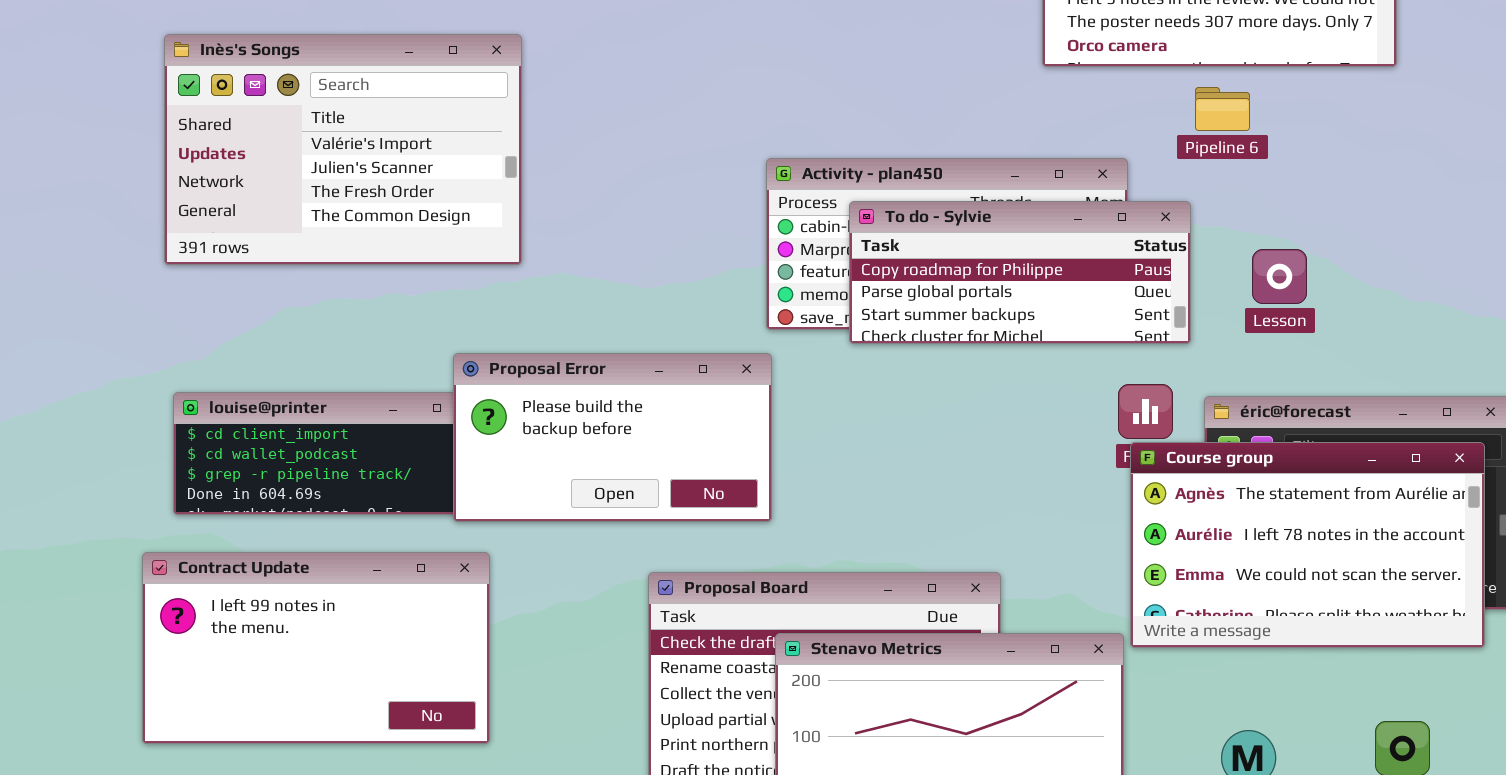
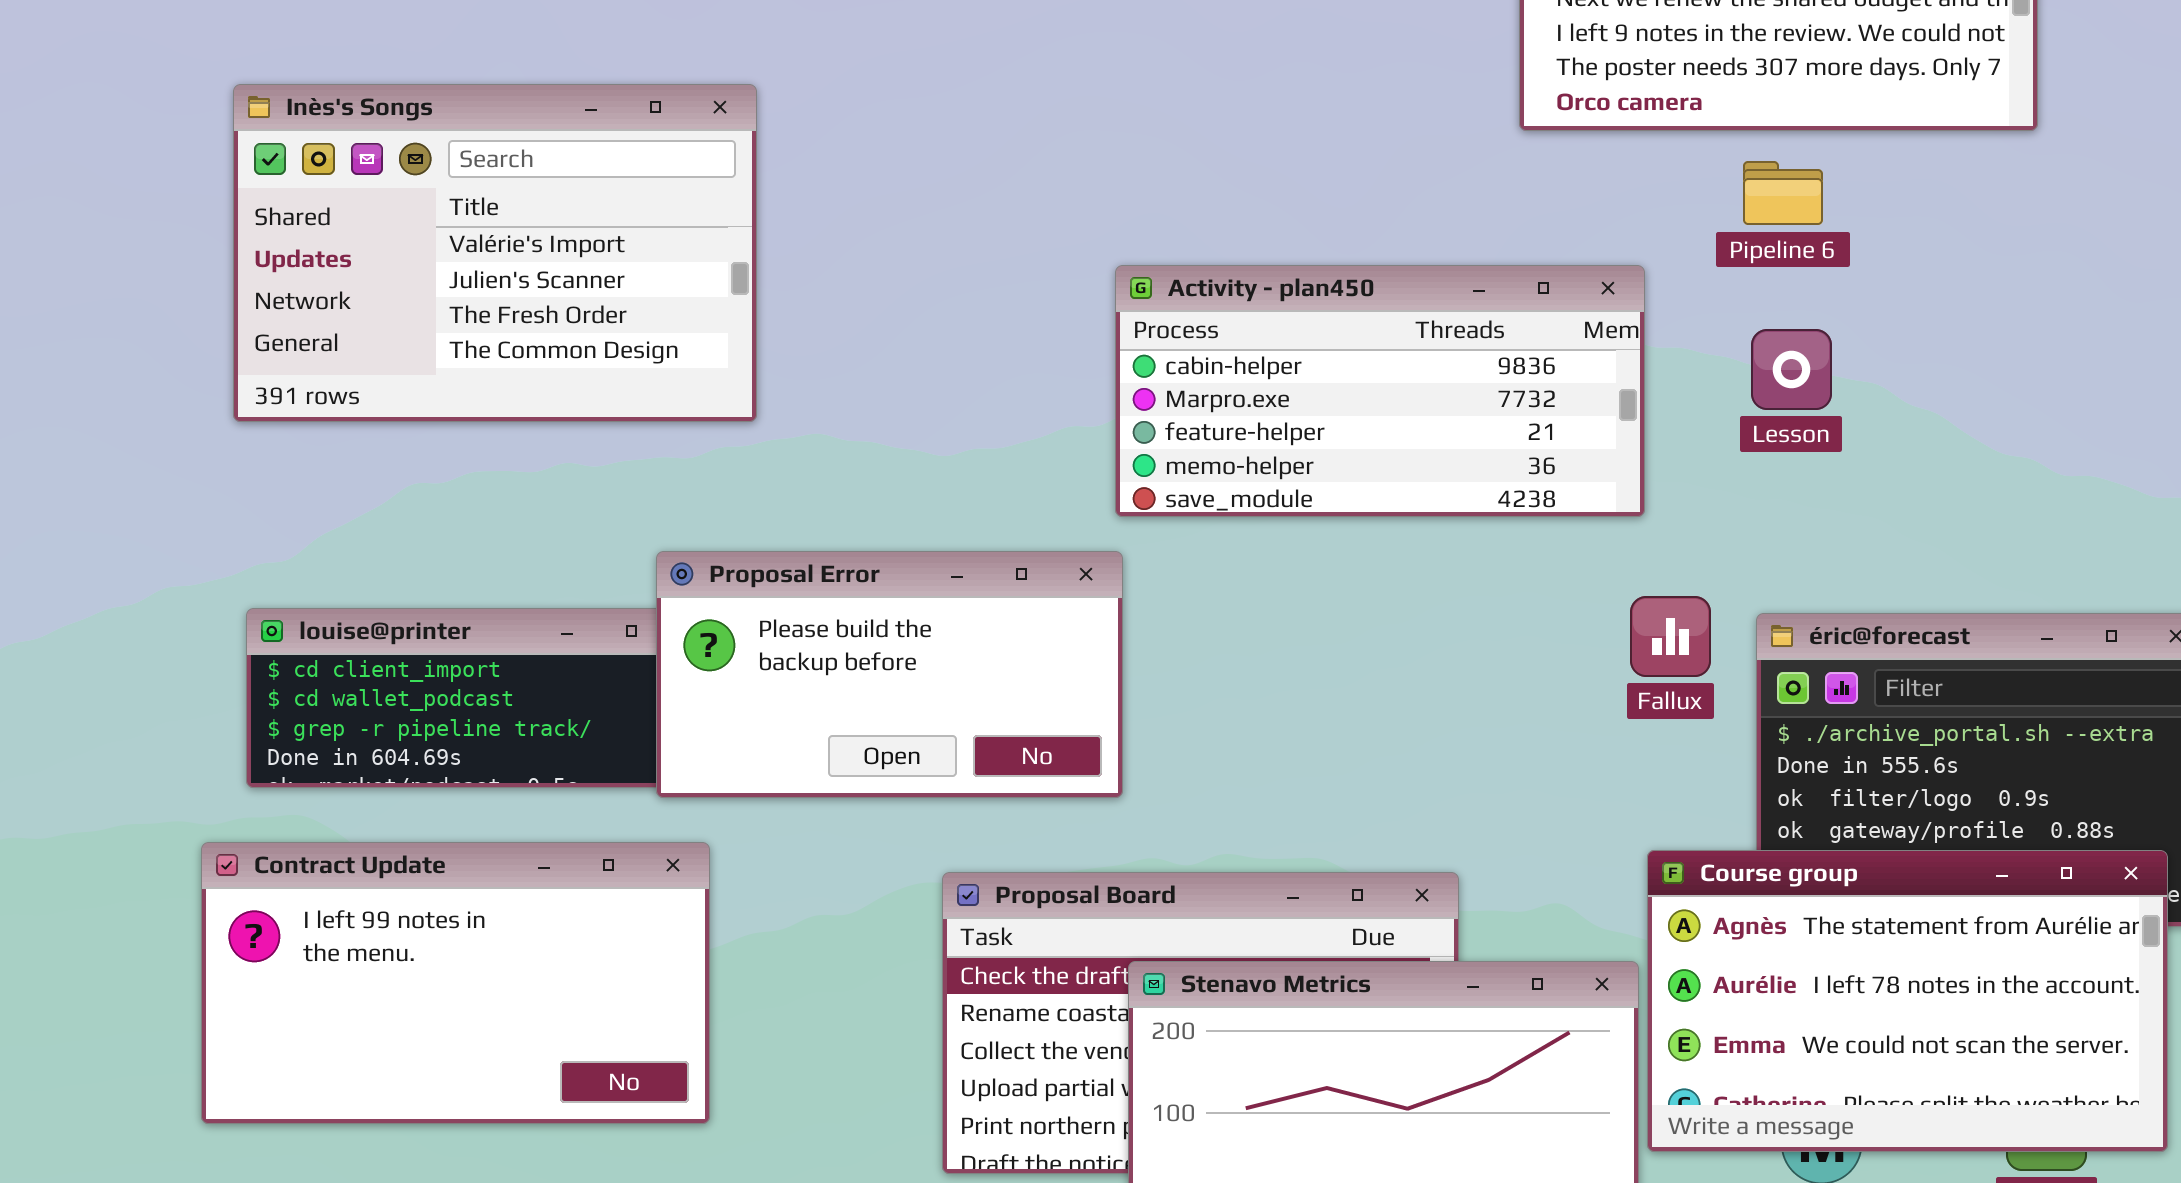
To do - Sylvie: [849,201,1191,344] -> none, closed
Lesson: [1252,249,1307,304] -> [1751,329,1832,410], moved
Course group: [1130,442,1485,648] -> [1647,850,2168,1152], moved

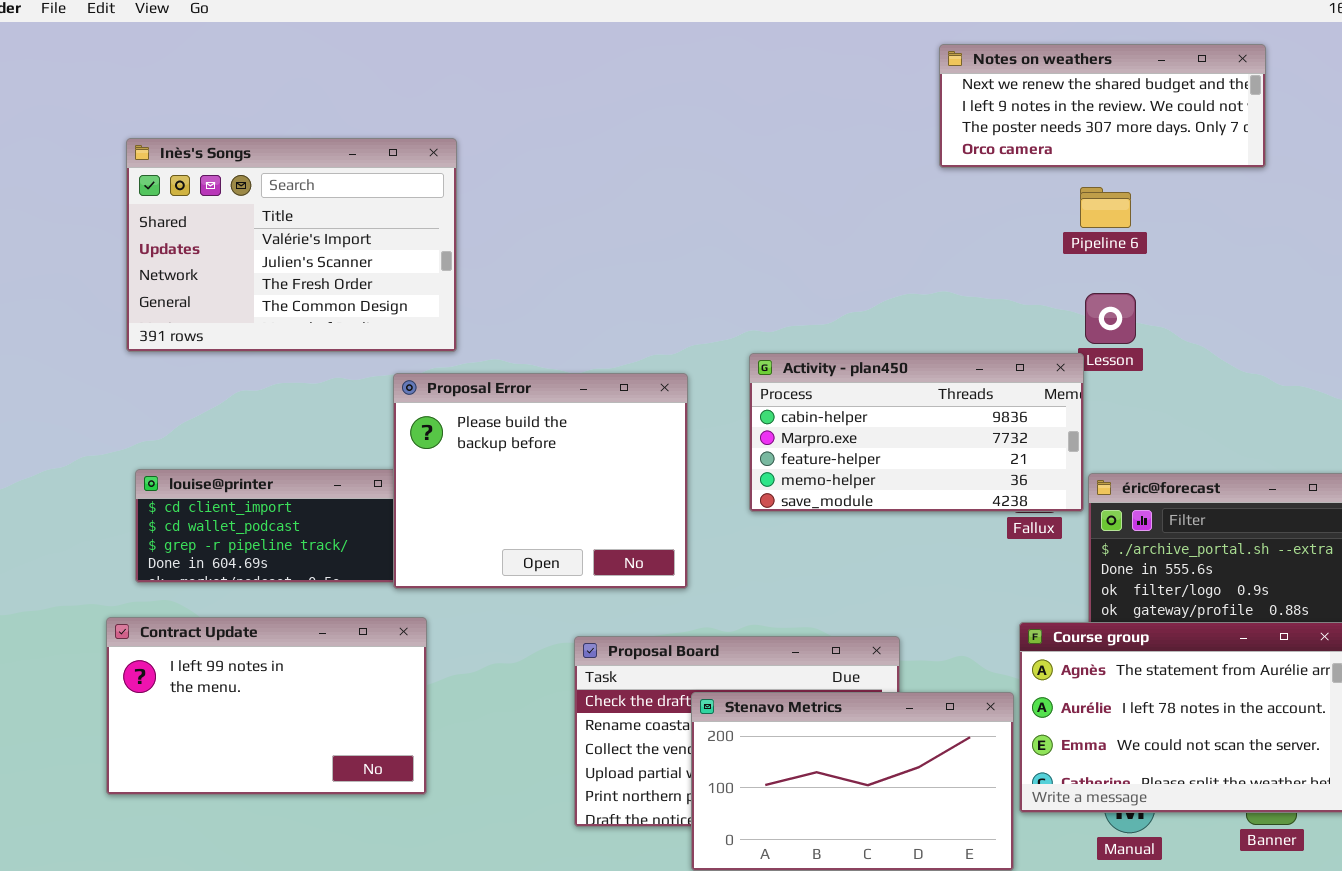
Activity - plan450: [1115,265,1645,517] -> [749,353,1084,512], moved
Proposal Error: [656,551,1123,798] -> [393,373,688,589], resized

